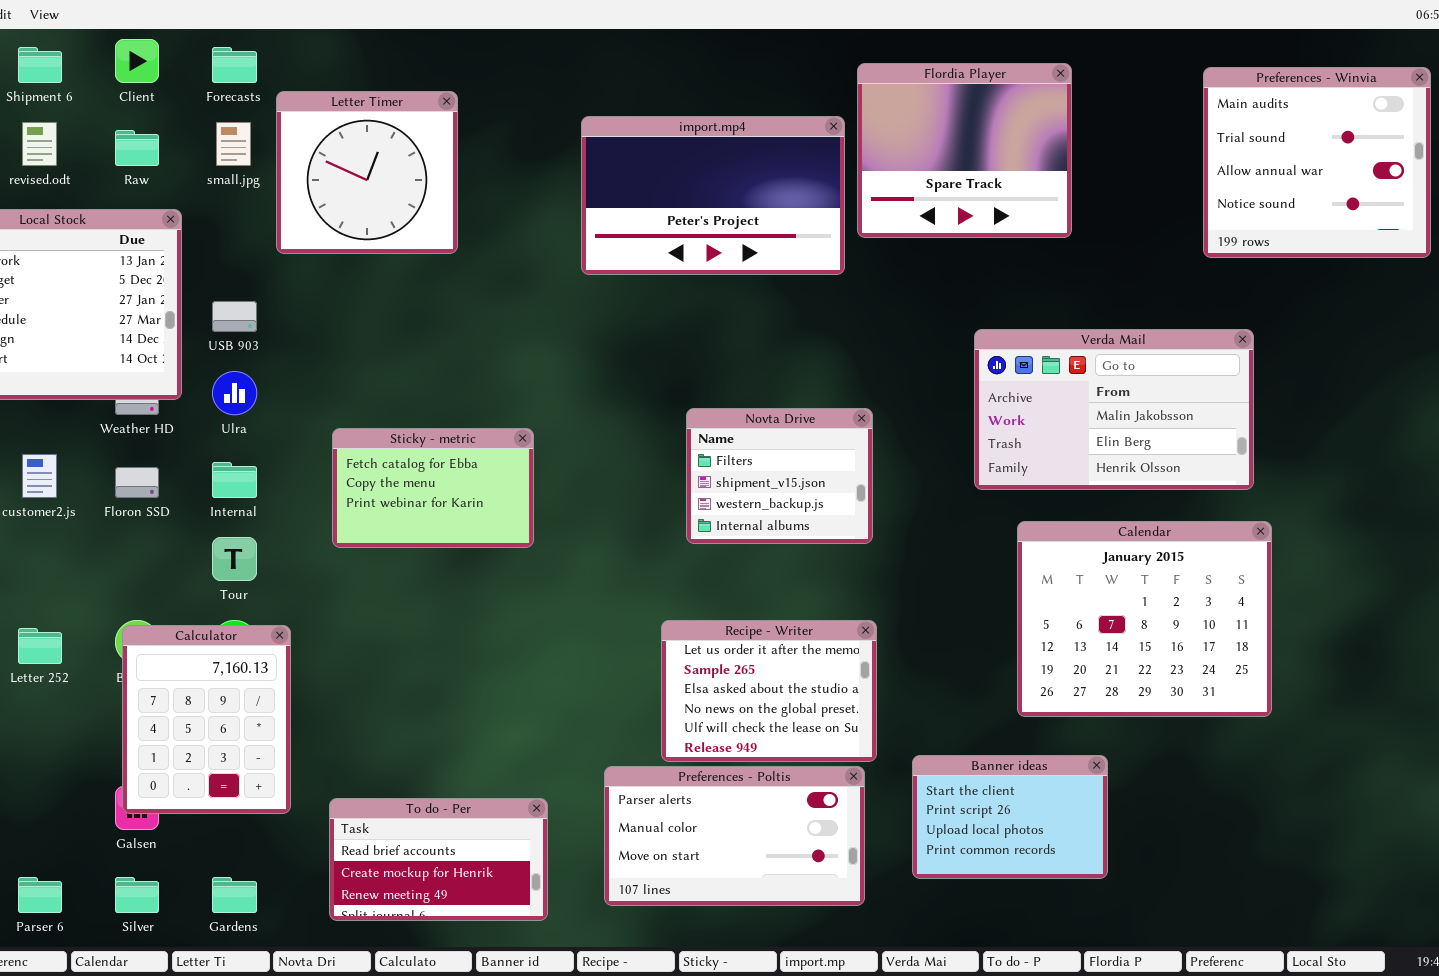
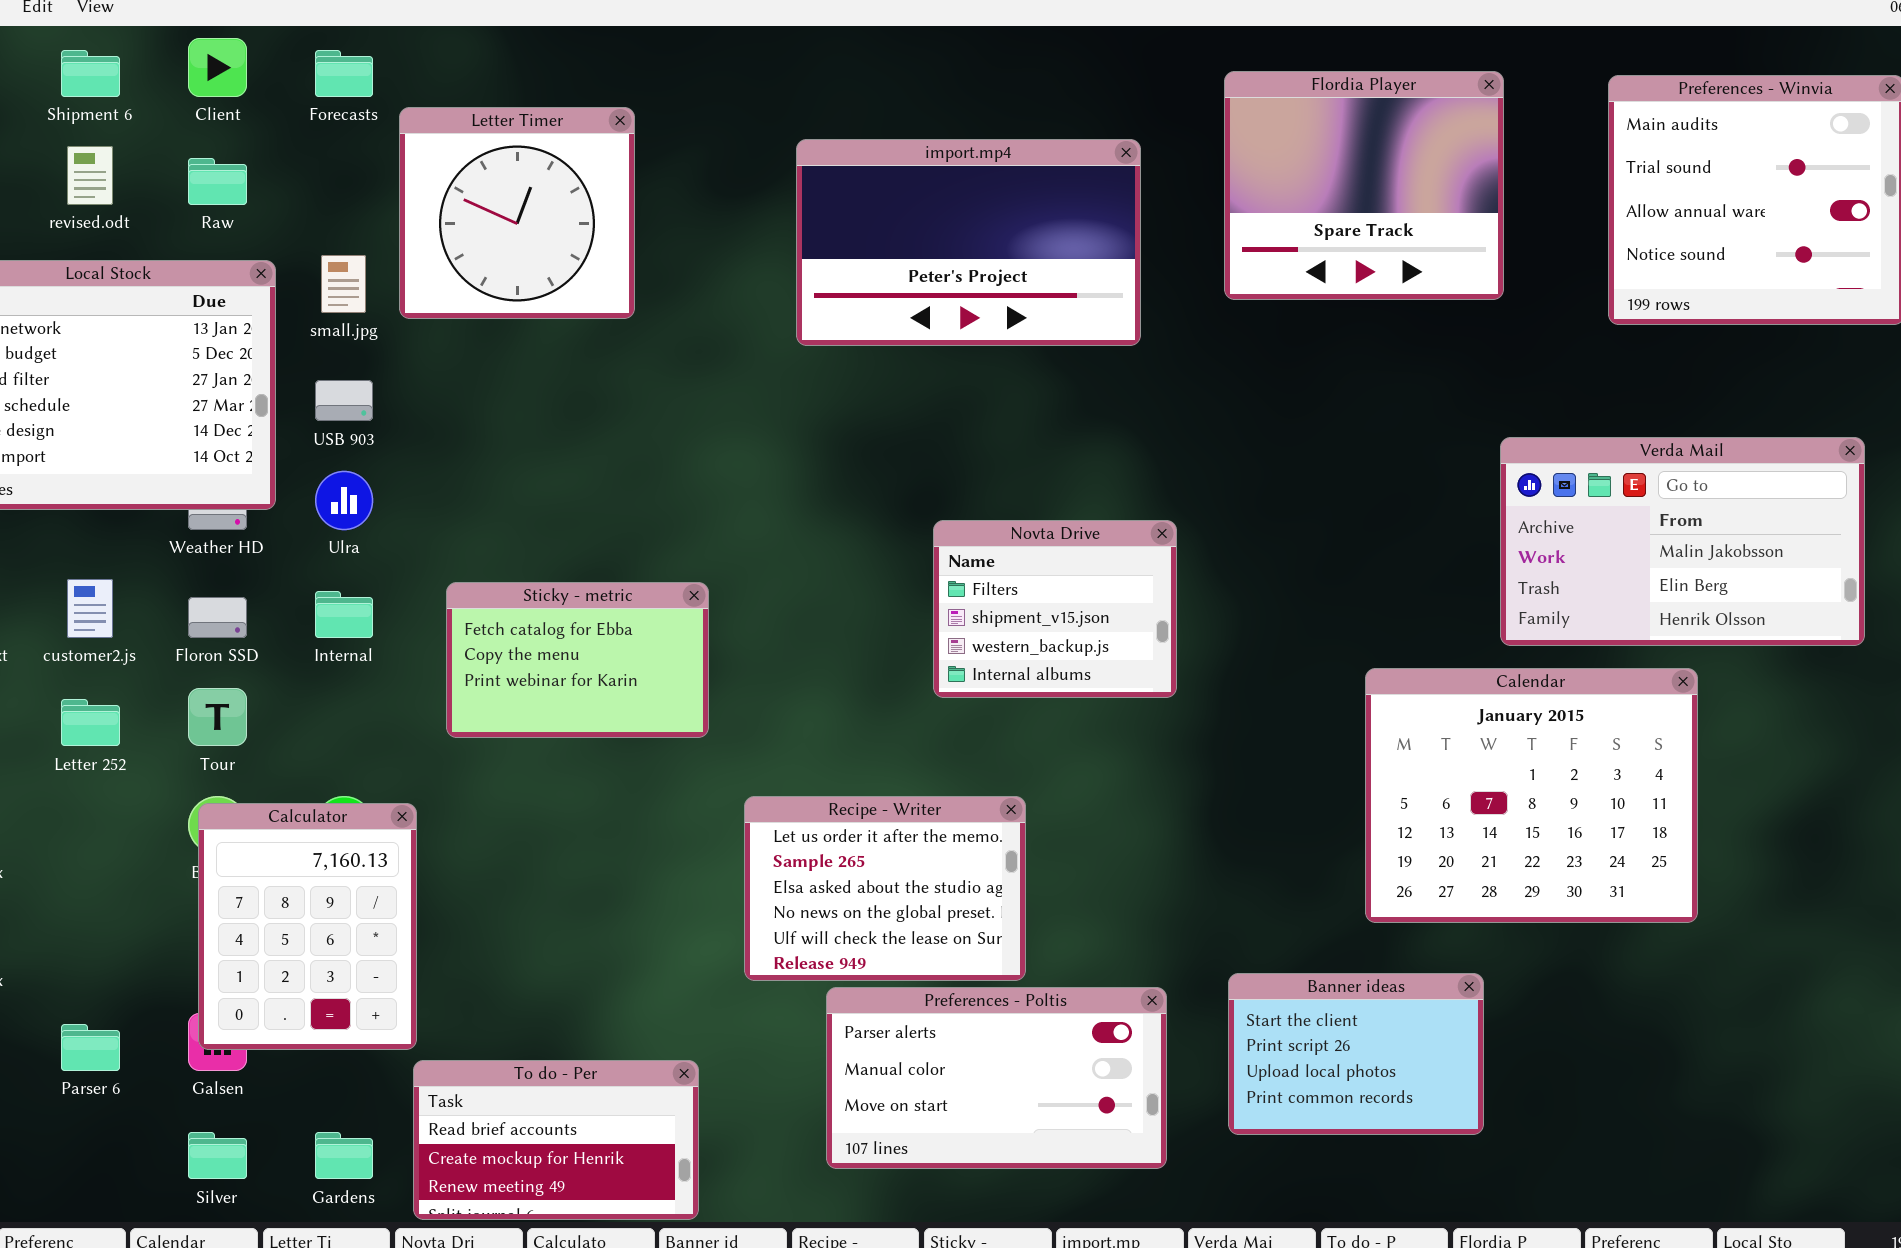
Flordia Player: [857,63,1072,238] -> [1224,71,1504,300], moved
small.jpg: [216,122,251,166] -> [321,255,366,313], moved
Verda Mail: [974,329,1254,490] -> [1500,437,1865,646], moved
Sticky - metric: [332,428,534,548] -> [446,582,709,738], moved
Tour: [212,537,257,581] -> [188,688,247,746], moved
Recipe - Writer: [661,620,877,762] -> [744,796,1026,981], moved
Letter 252: [18,628,62,664] -> [61,699,120,746], moved
To do - Per: [329,798,548,921] -> [413,1060,699,1220], moved
Parser 6: [18,877,62,913] -> [61,1024,120,1071], moved

